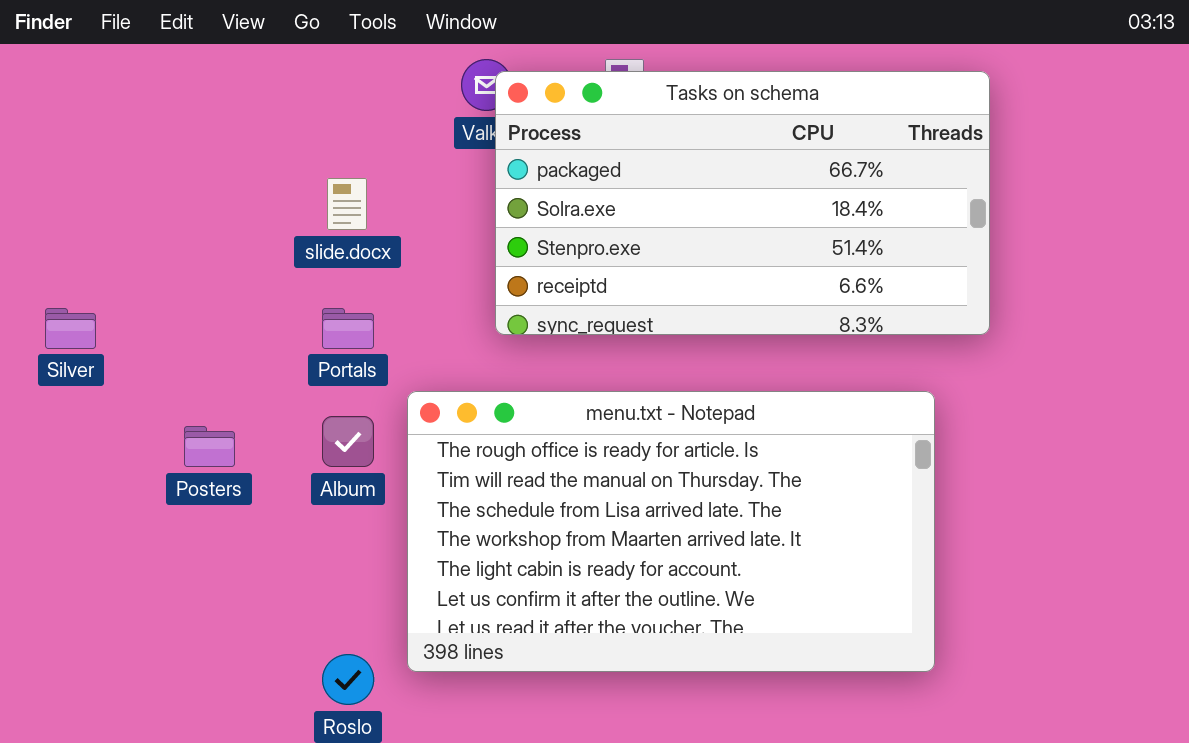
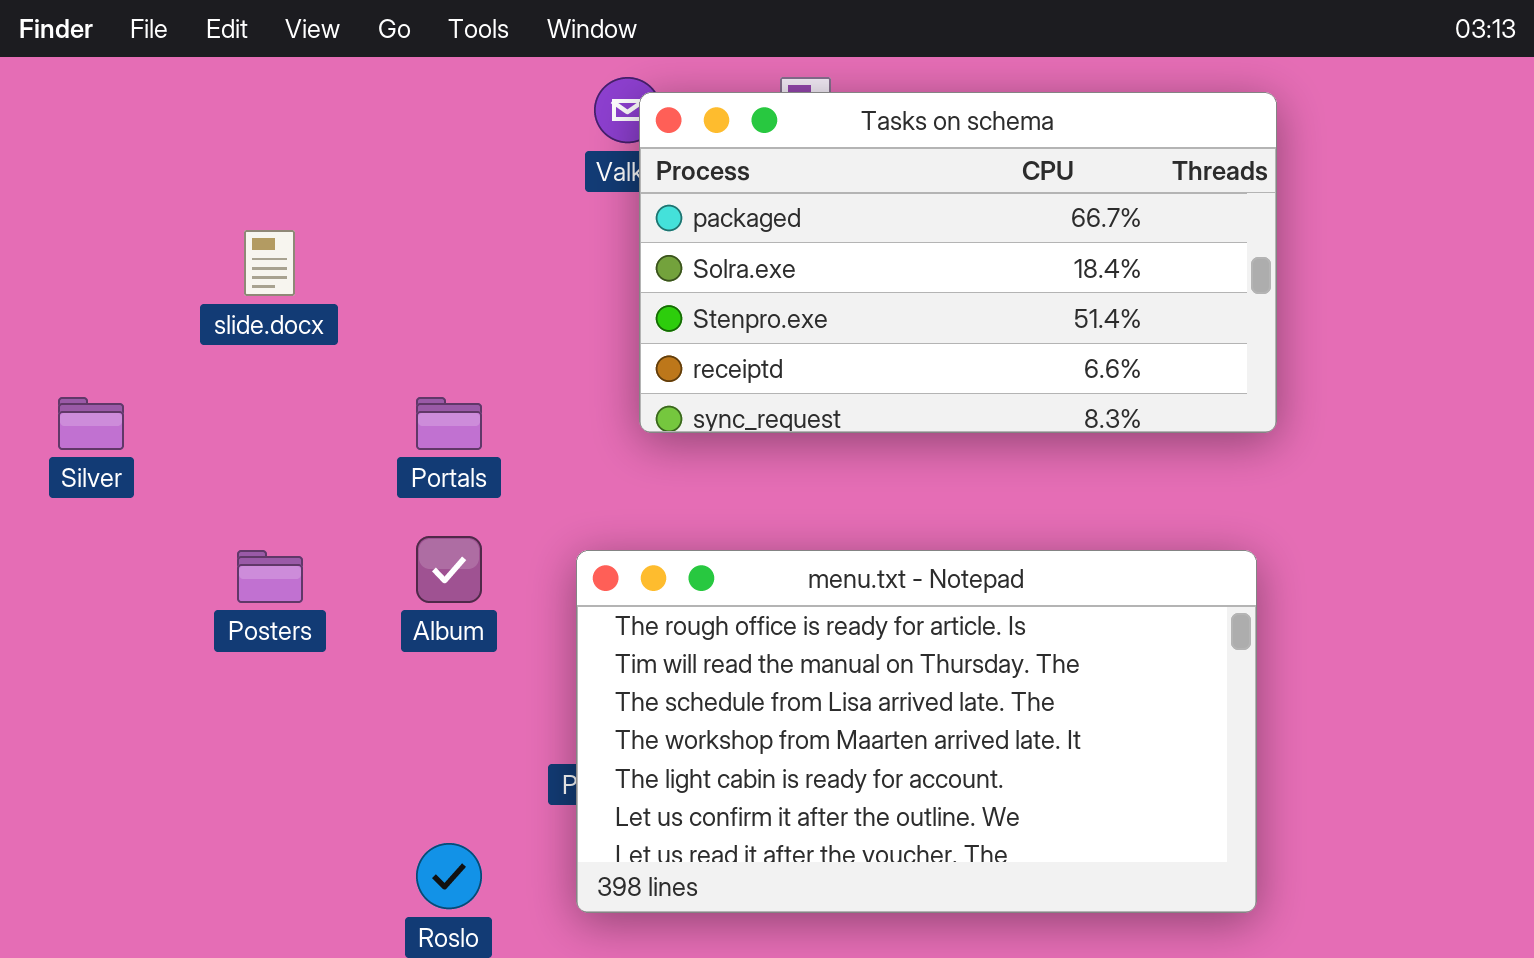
slide.docx: [327,178,367,230] -> [244,230,295,296], moved
menu.txt - Notepad: [407,391,935,672] -> [576,550,1257,913], moved

